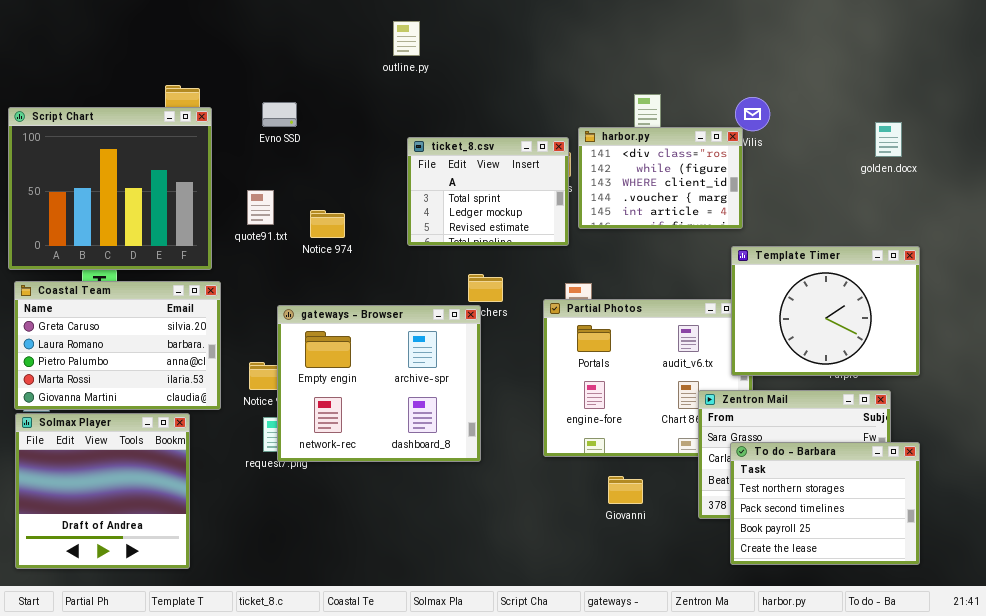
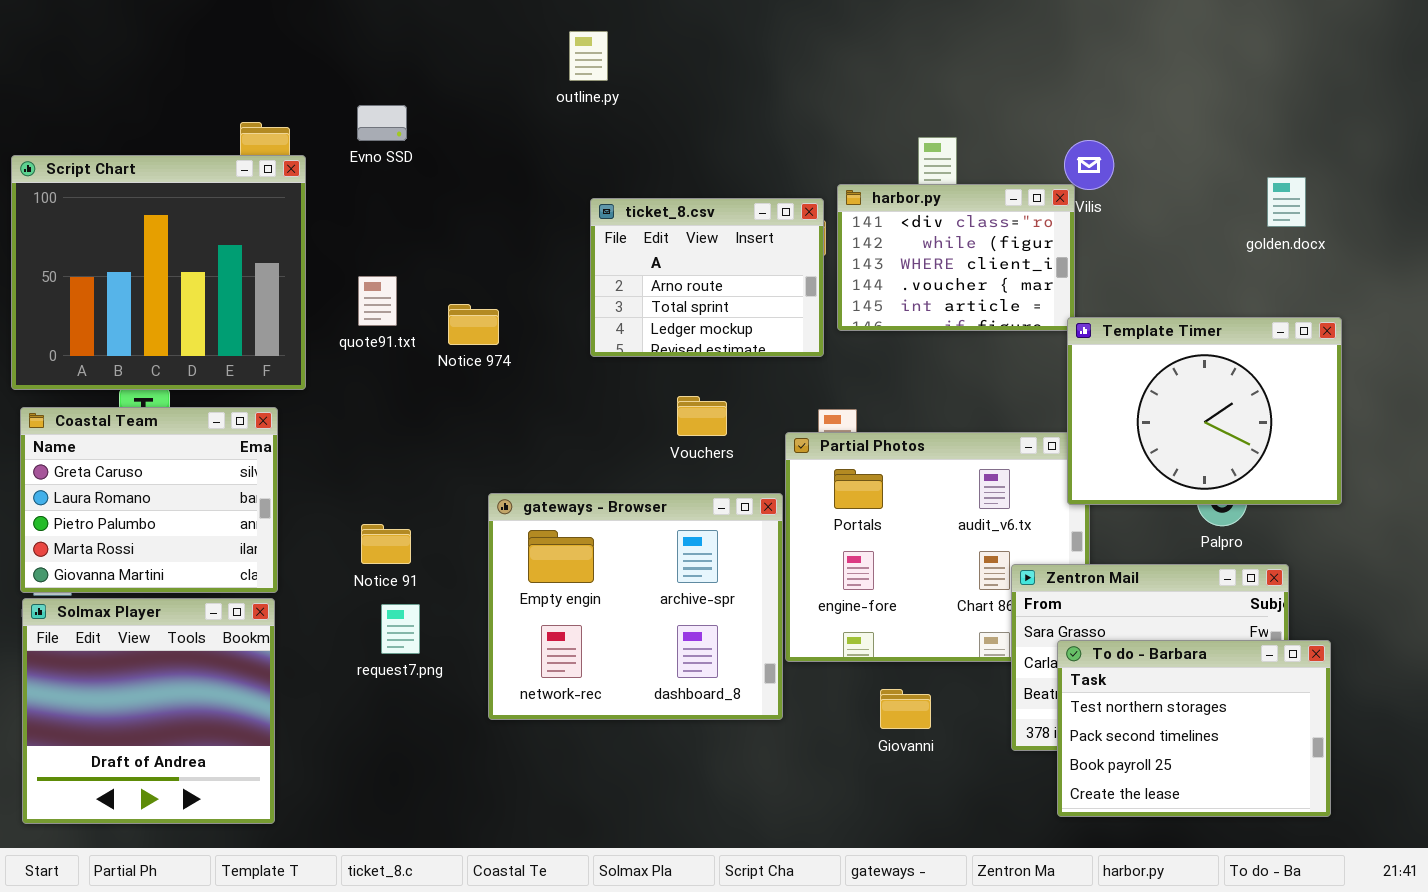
Evno SSD: [262,102,297,127] -> [357,105,407,141], moved
ticket_8.csv: [407,137,569,246] -> [590,198,824,357], scrolled up 1 row
Template Timer: [731,246,920,376] -> [1067,317,1342,505], moved
Coastal Team: [14,281,221,410] -> [20,407,278,593], resized
gateways - Browser: [277,305,481,462] -> [488,493,783,720], moved

